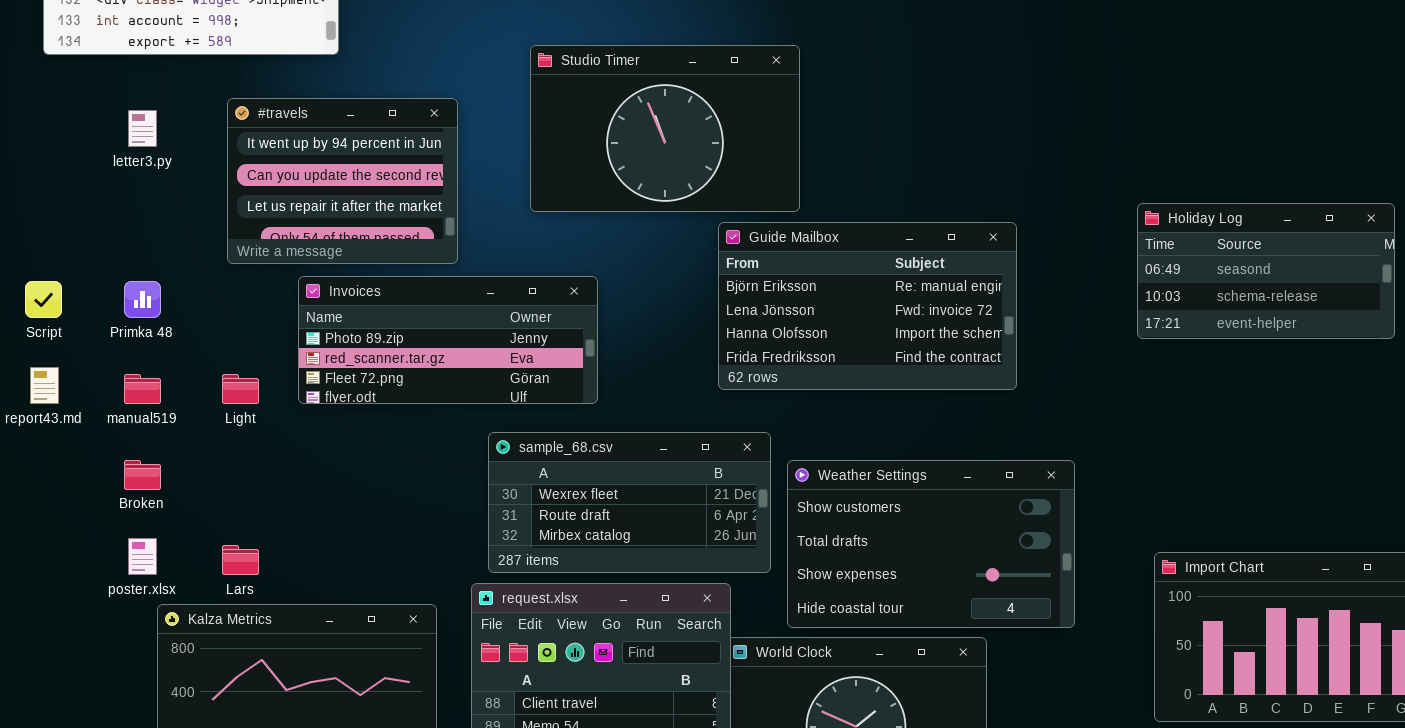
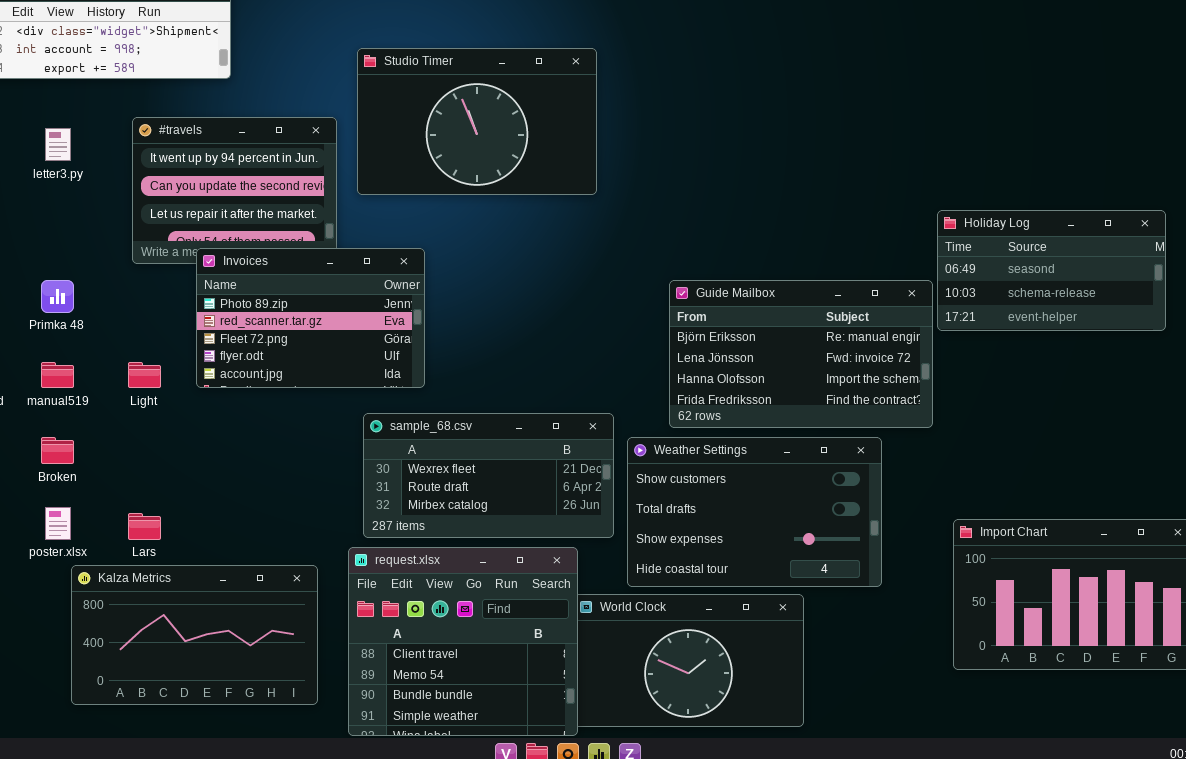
Studio Timer: [530,45,800,212] -> [357,48,597,195], moved
Guide Mailbox: [718,222,1017,390] -> [669,280,933,428], moved
Invoices: [298,276,598,404] -> [196,248,425,388], resized

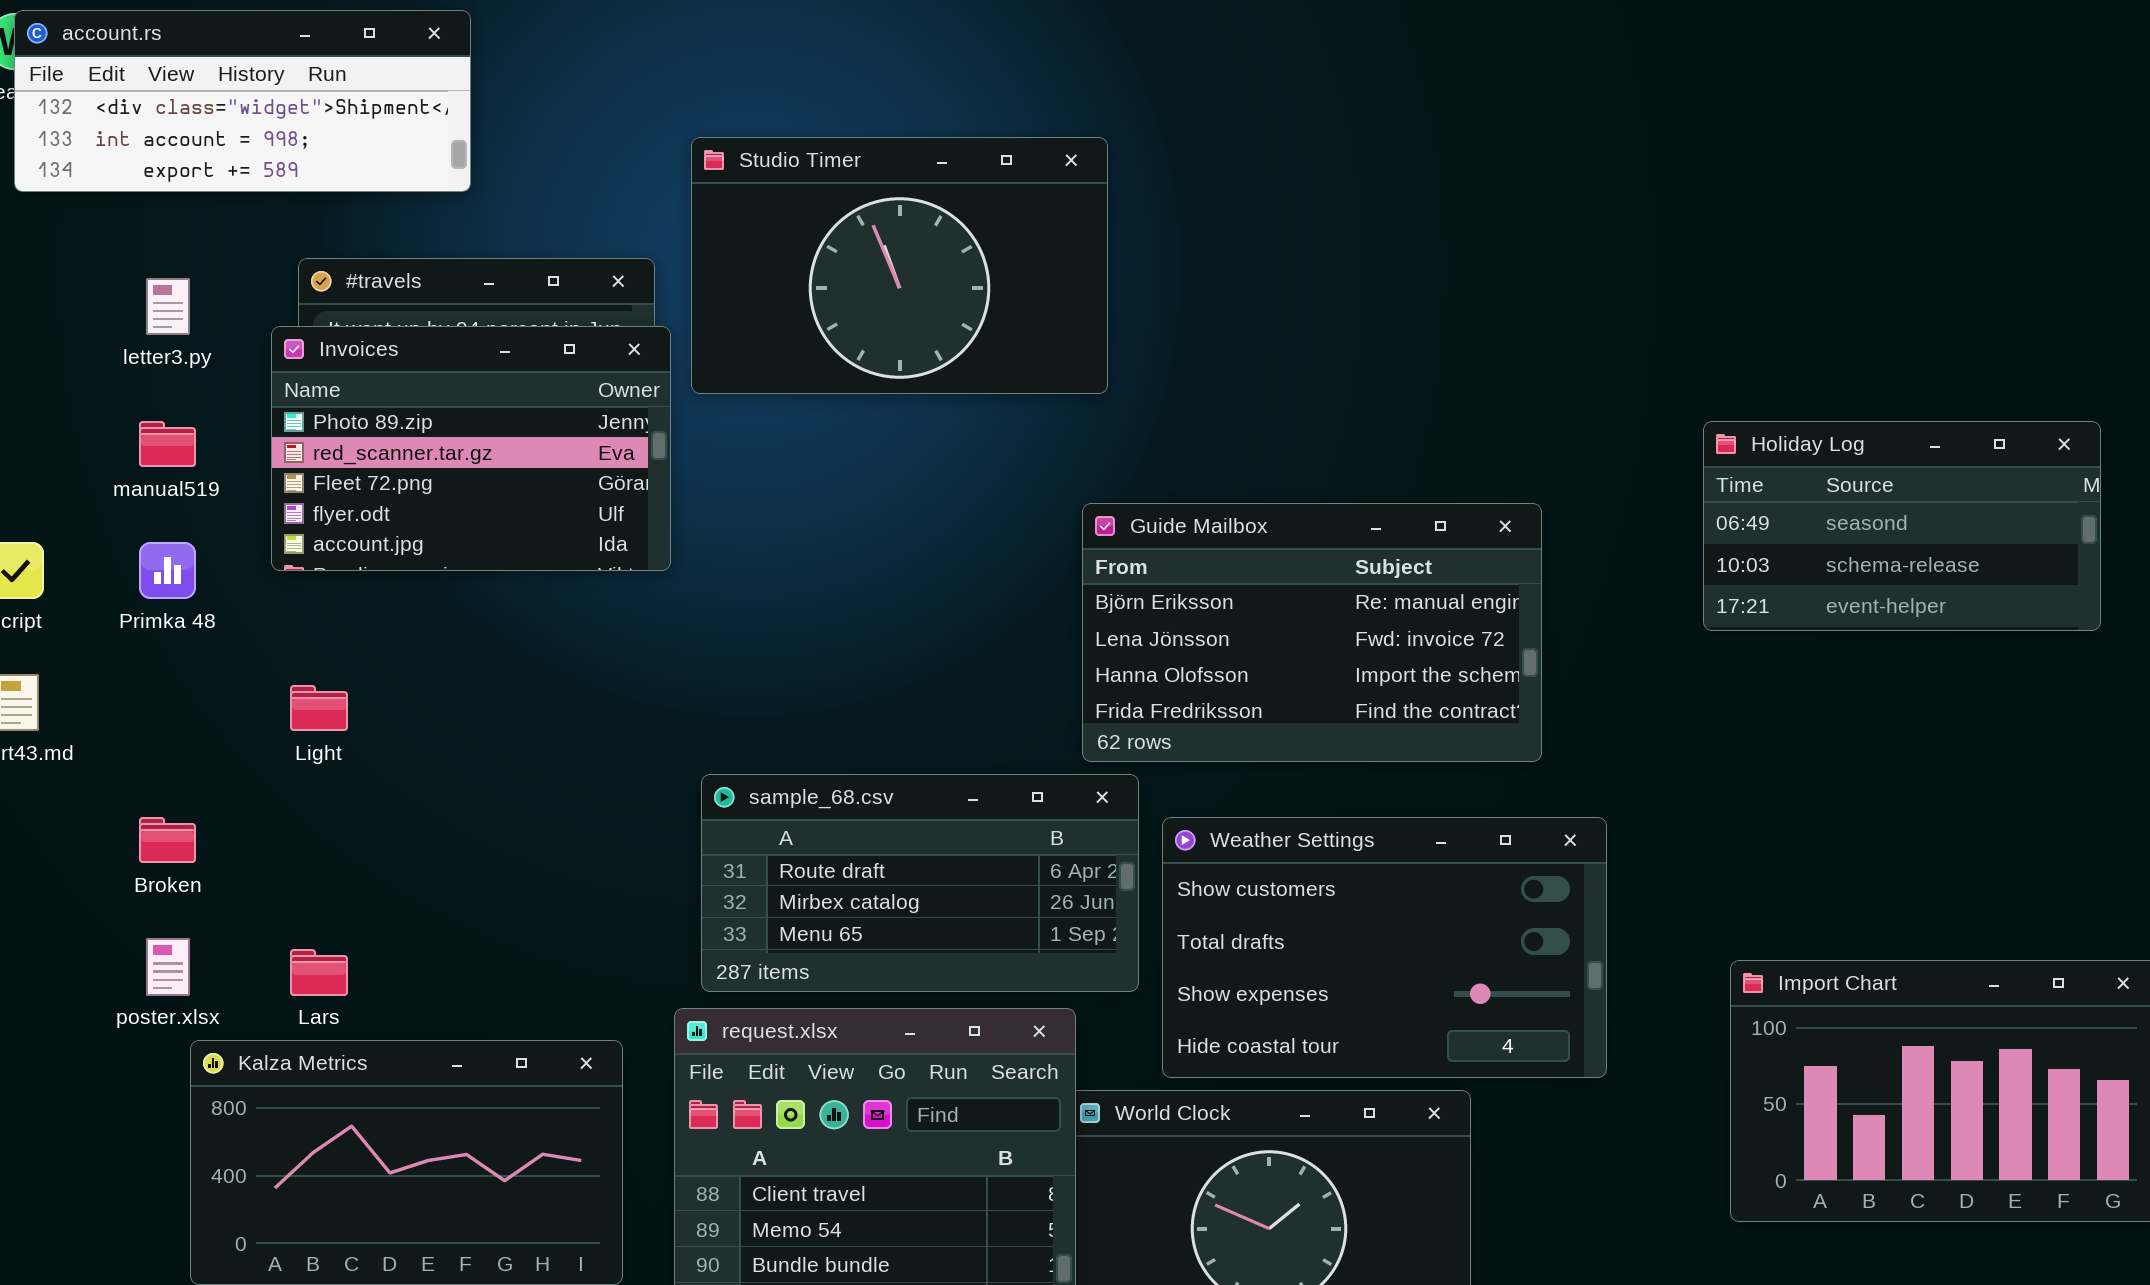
Invoices: [196,248,425,388] -> [271,326,671,571], moved
Guide Mailbox: [669,280,933,428] -> [1082,503,1542,762], moved
manual519: [41,362,74,388] -> [139,421,196,467], moved
sample_68.csv: [363,413,614,538] -> [701,774,1139,992], scrolled down 1 row

